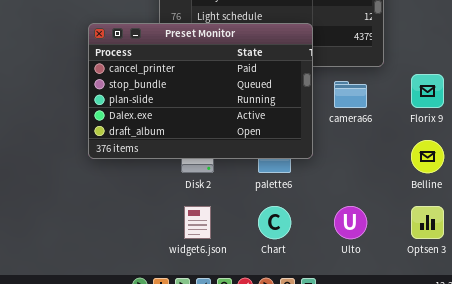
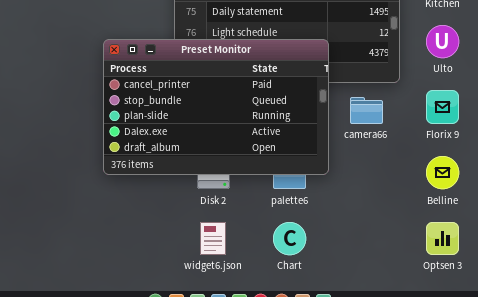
Ulto: [334,206,367,239] -> [426,25,459,58], moved

